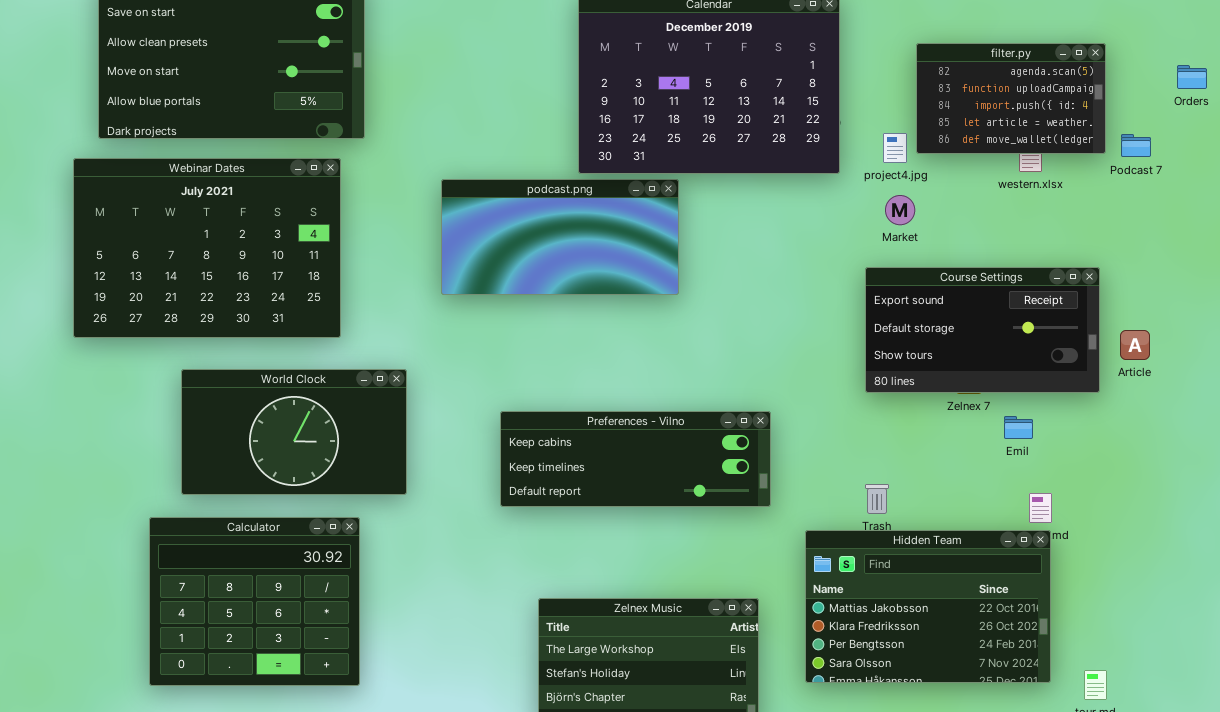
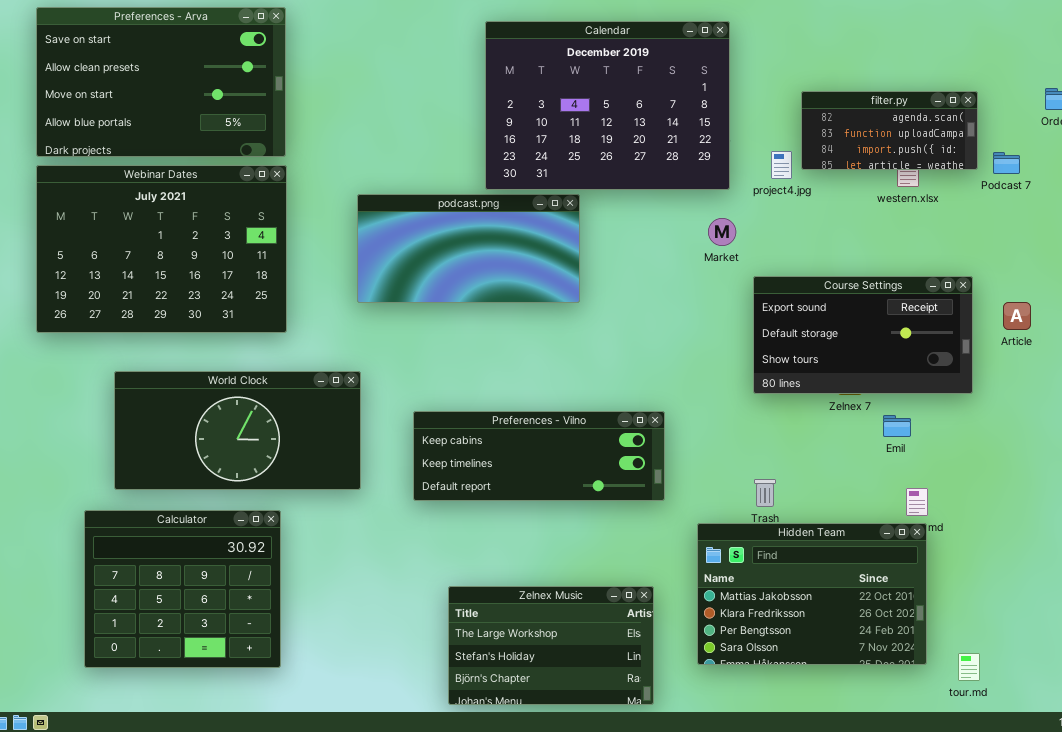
filter.py: [916,43,1106,154] -> [801,91,978,170], resized
Webinar Dates: [73,158,341,338] -> [36,165,287,333], moved
Market: [885,195,915,225] -> [708,218,736,246], moved
Article: [1120,330,1150,360] -> [1003,302,1031,330], moved
World Clock: [181,369,407,495] -> [114,371,361,490], resized

